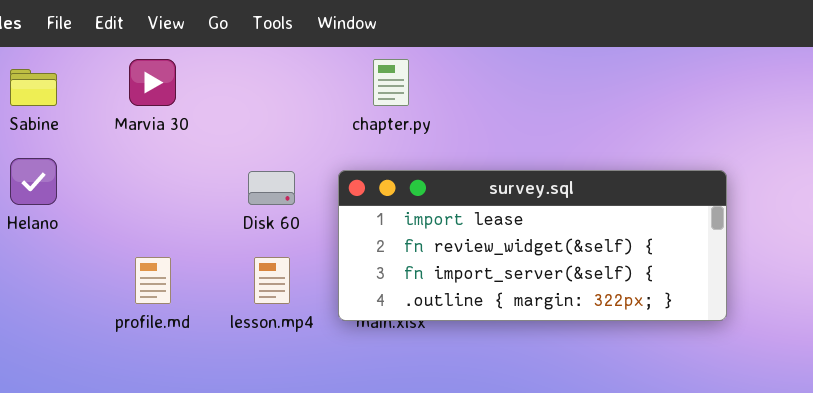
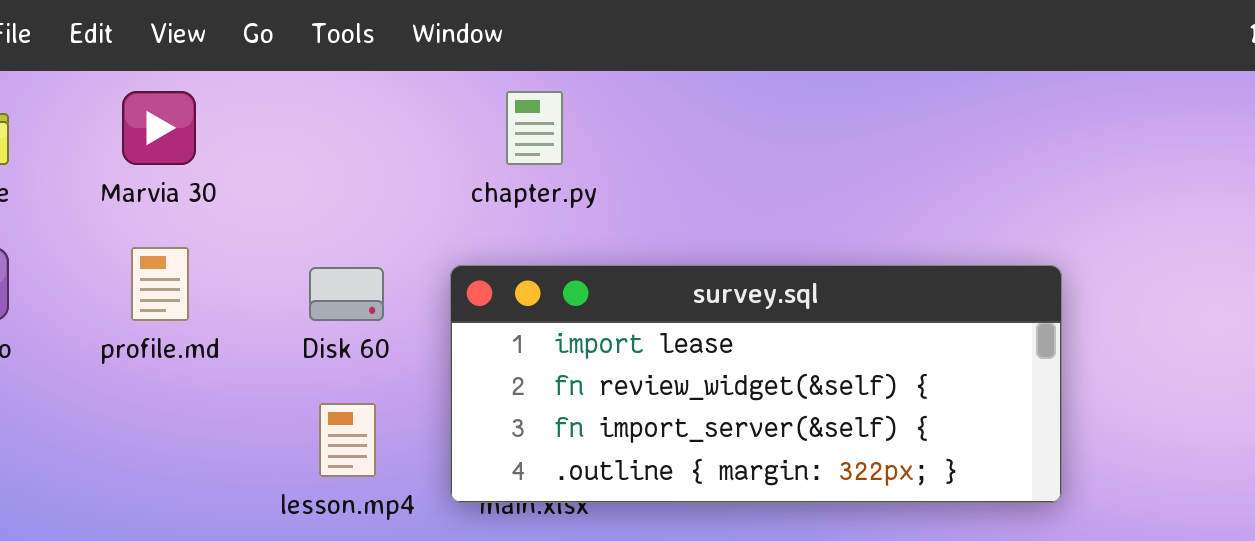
profile.md: [135,257,171,304] -> [131,247,189,321], moved

